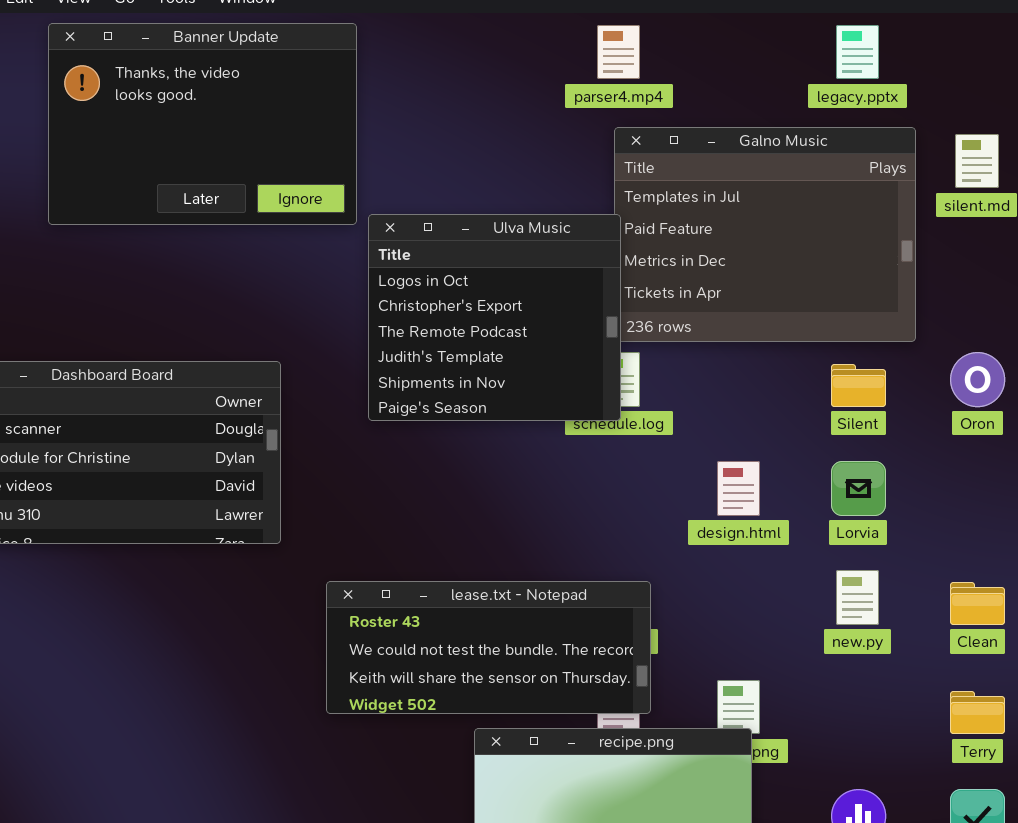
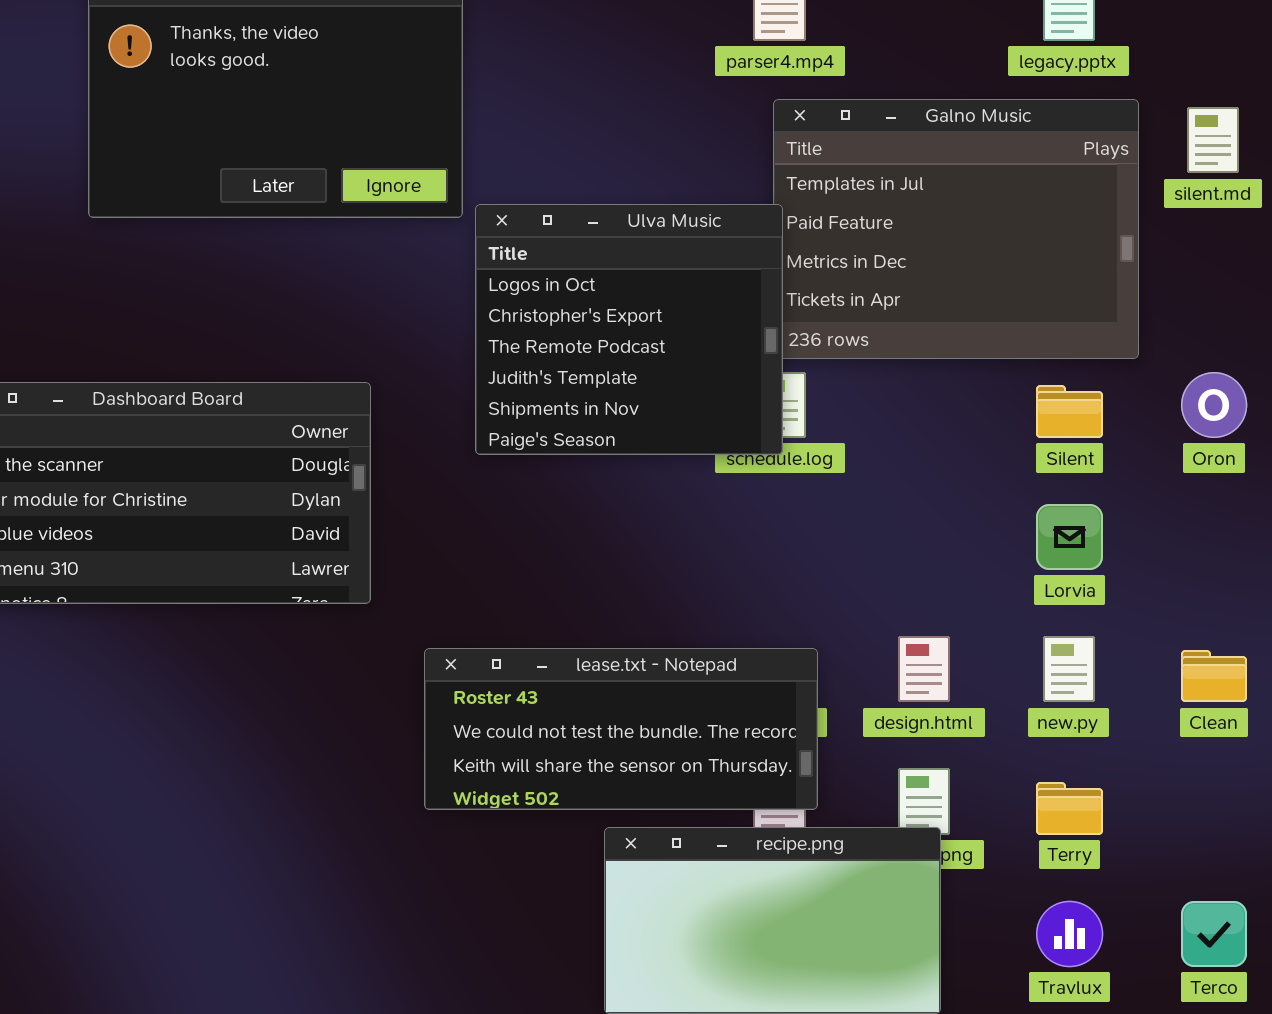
design.html: [717,461,760,516] -> [898,636,950,702], moved
Terry: [950,691,1005,734] -> [1036,782,1103,835], moved

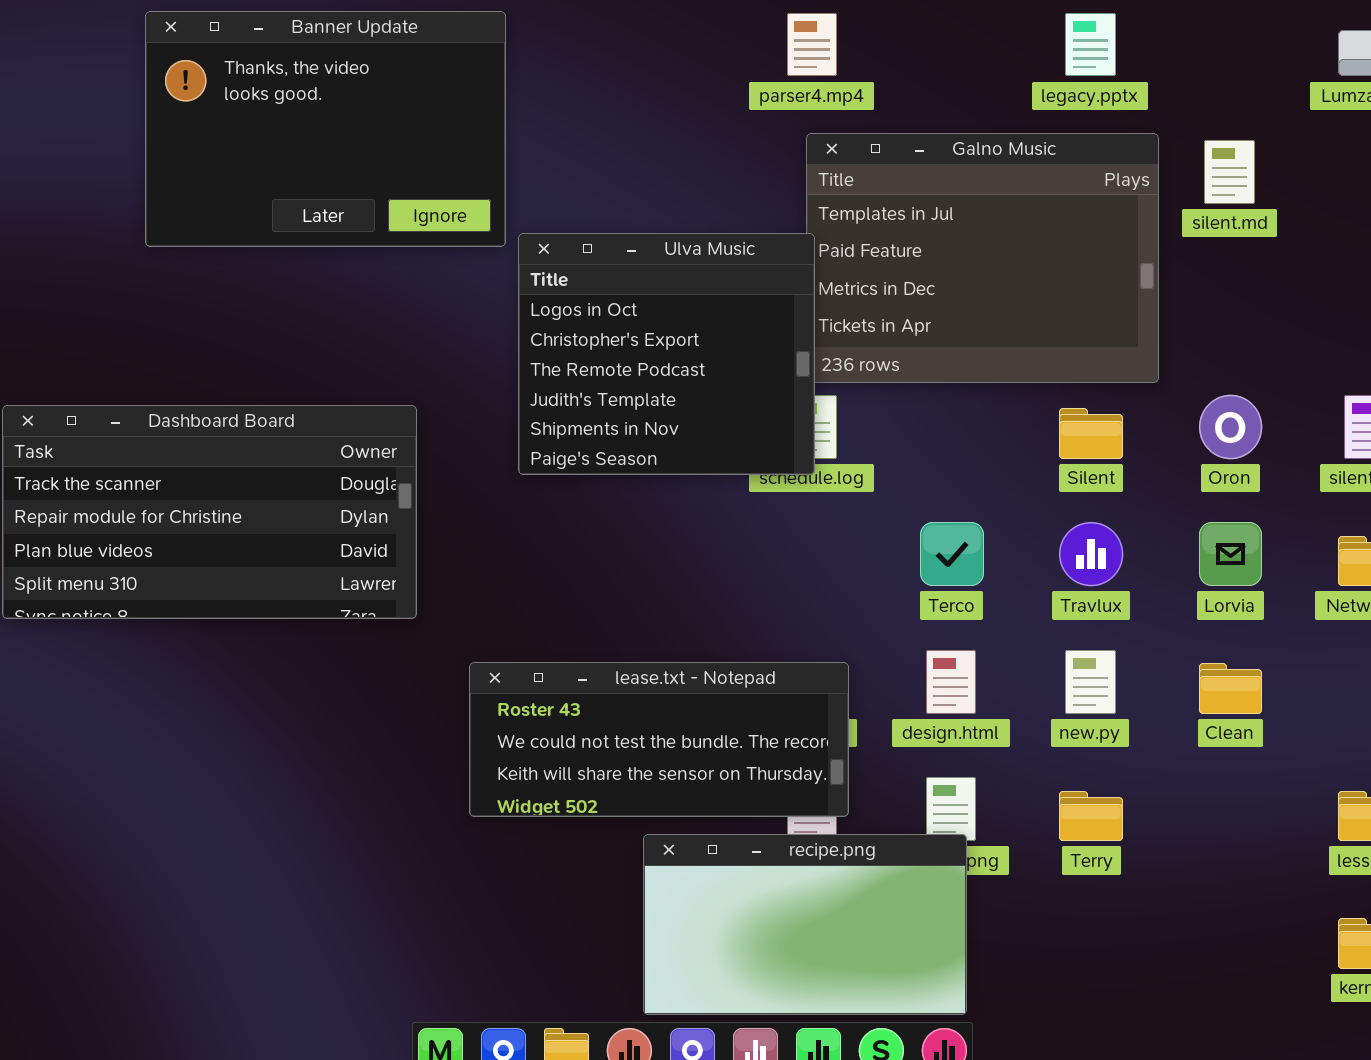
Lorvia: [1036,504,1103,570] -> [1199,522,1262,586], moved
Travlux: [1036,901,1103,967] -> [1059,522,1123,586], moved
Terco: [1181,901,1247,967] -> [920,522,984,586], moved

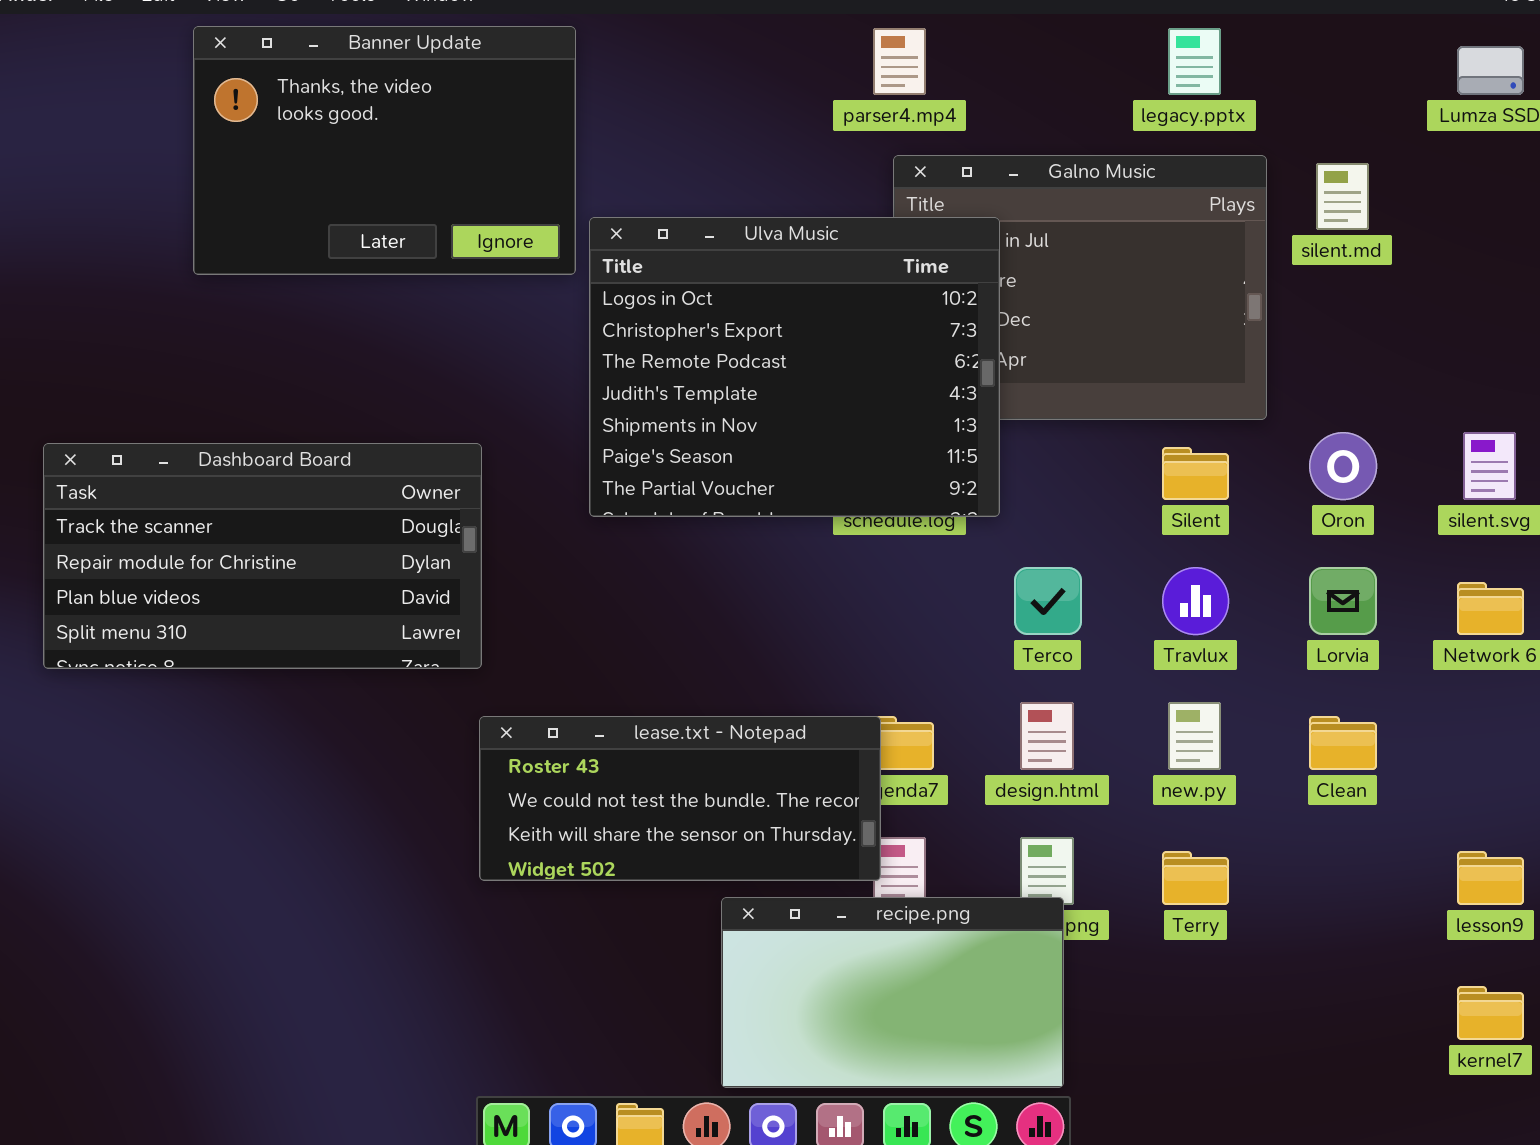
Ulva Music: [518,233,815,475] -> [589,217,1000,517], resized
lease.txt - Notepad: [469,662,849,817] -> [479,716,881,881], moved

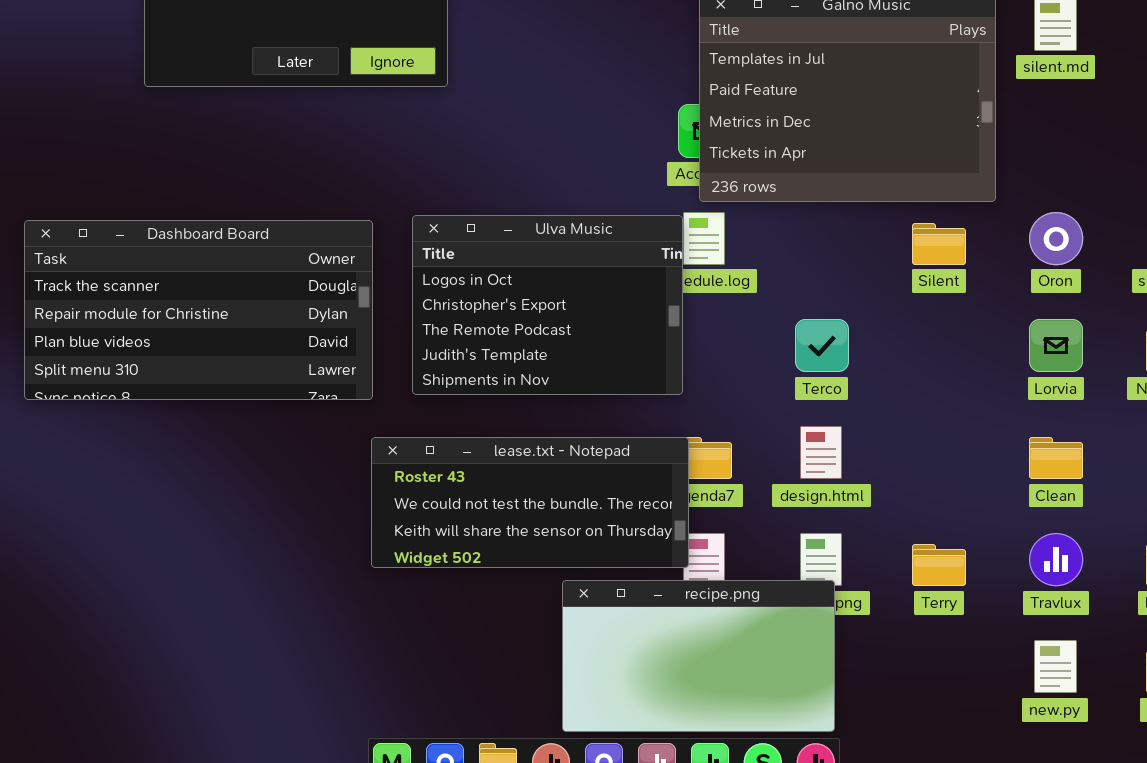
Ulva Music: [589,217,1000,517] -> [412,215,683,395], moved, resized
Travlux: [1162,567,1229,635] -> [1029,533,1083,586], moved
new.py: [1168,702,1221,770] -> [1034,640,1077,693], moved

